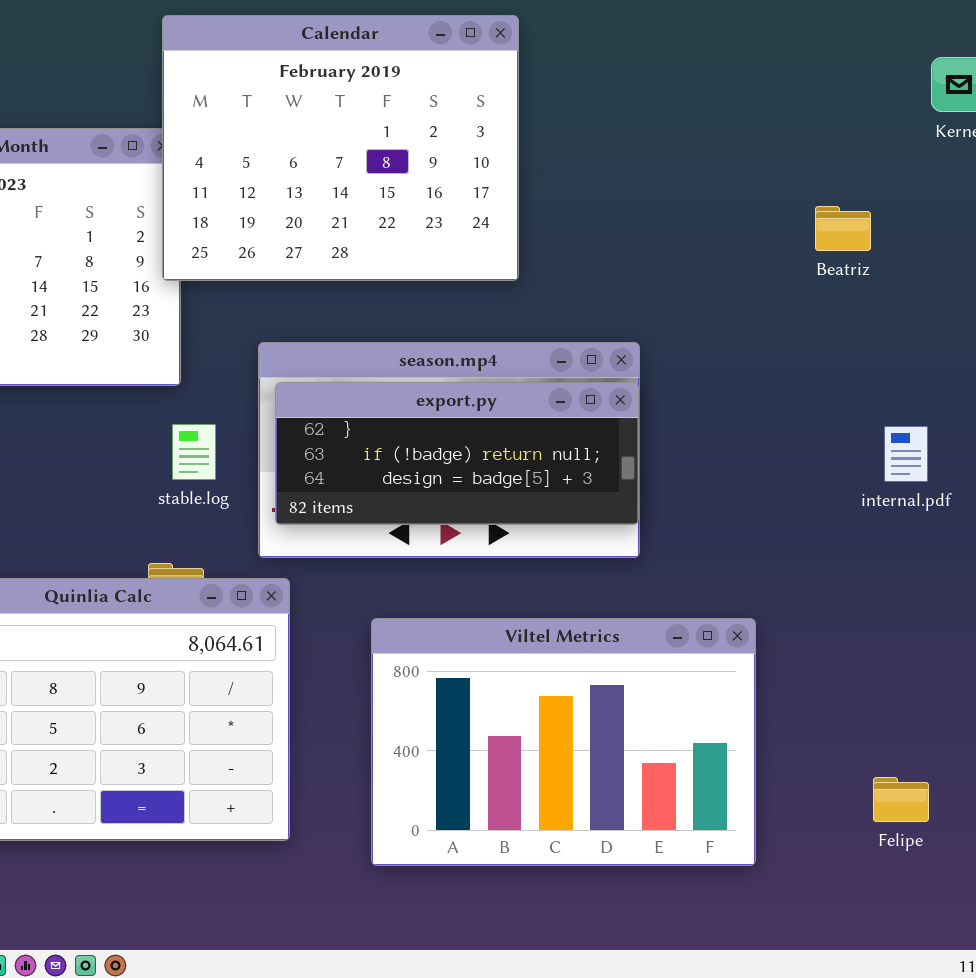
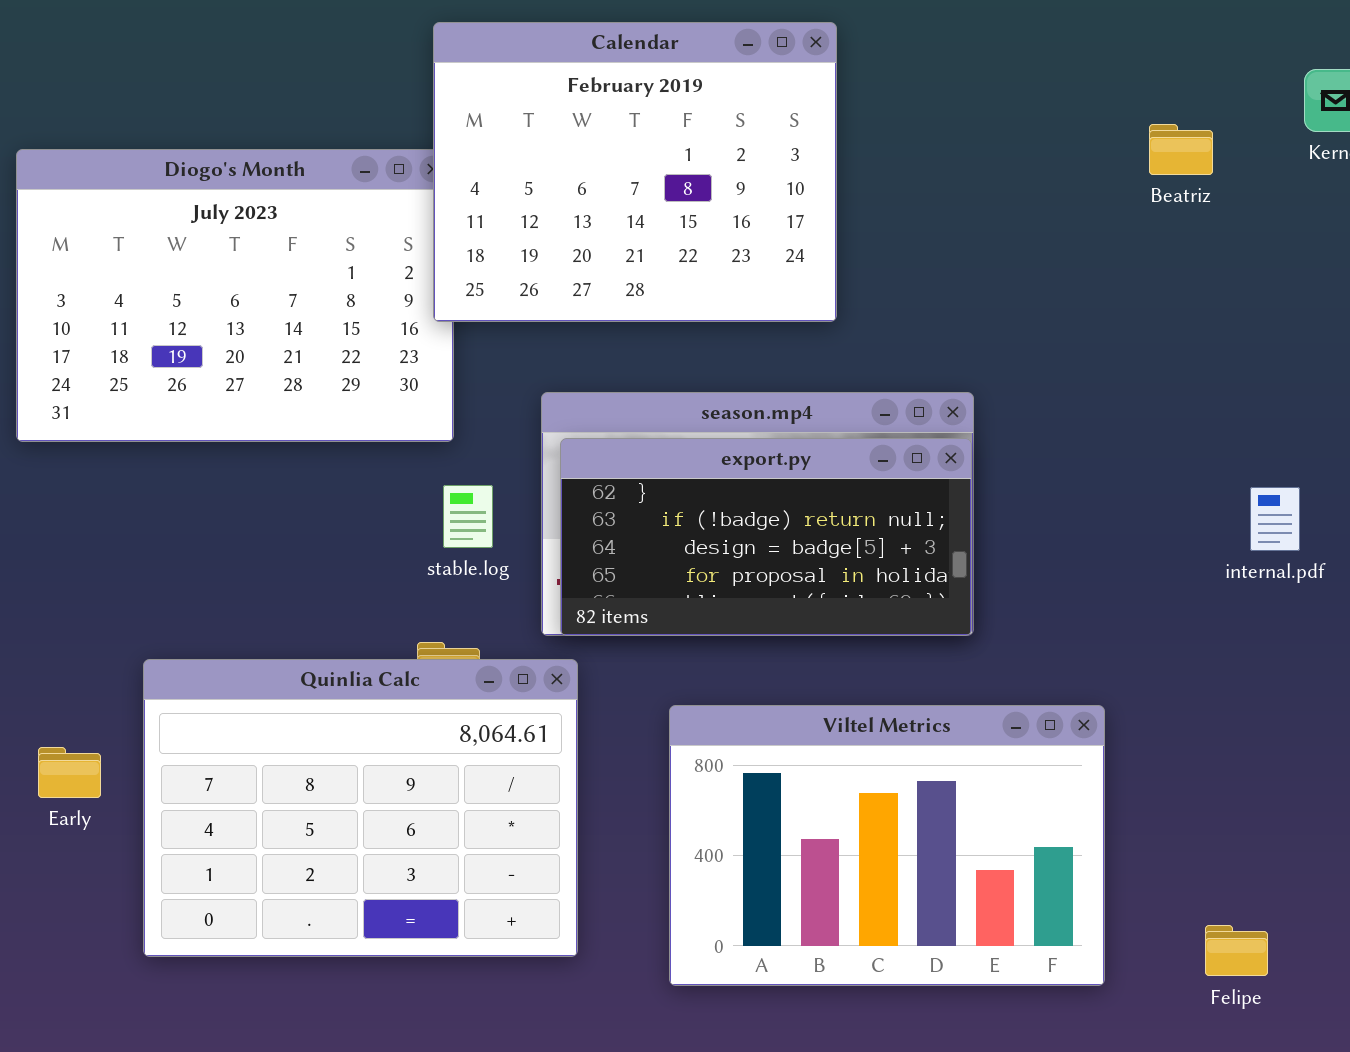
Beatriz: [815,206,871,251] -> [1149,124,1213,175], moved
export.py: [275,382,639,525] -> [560,438,972,636], resized
Felipe: [873,777,929,822] -> [1205,925,1268,976], moved

